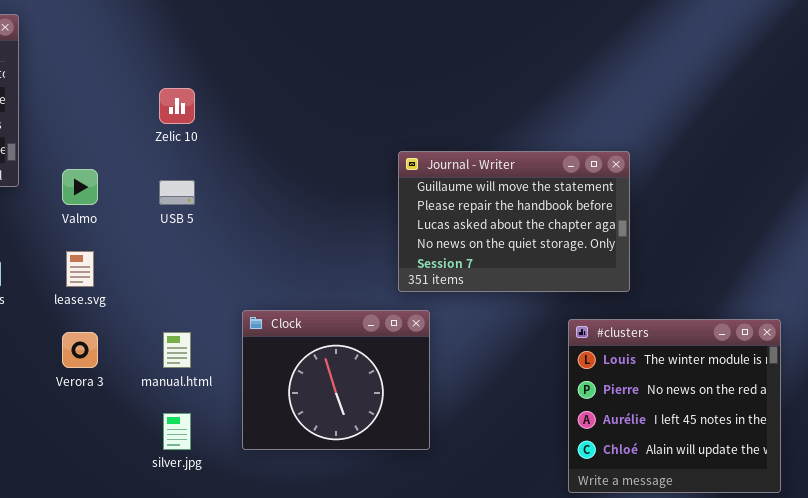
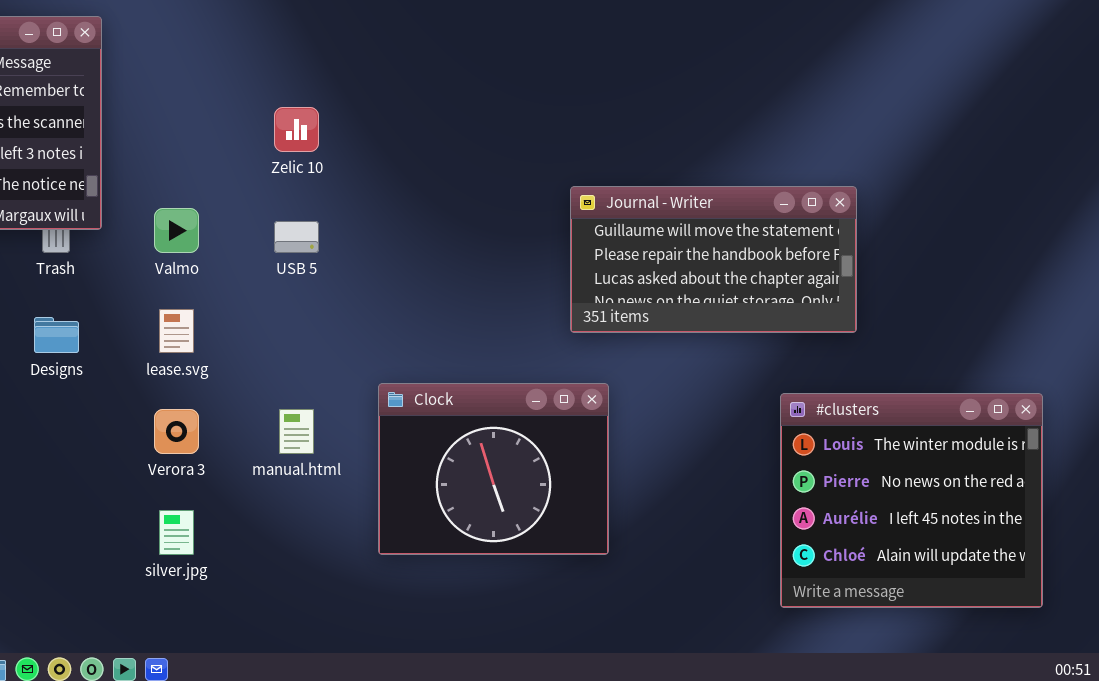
Journal - Writer: [398,151,630,292] -> [570,186,857,333], resized
silver.jpg: [163,413,191,450] -> [159,510,194,555], moved

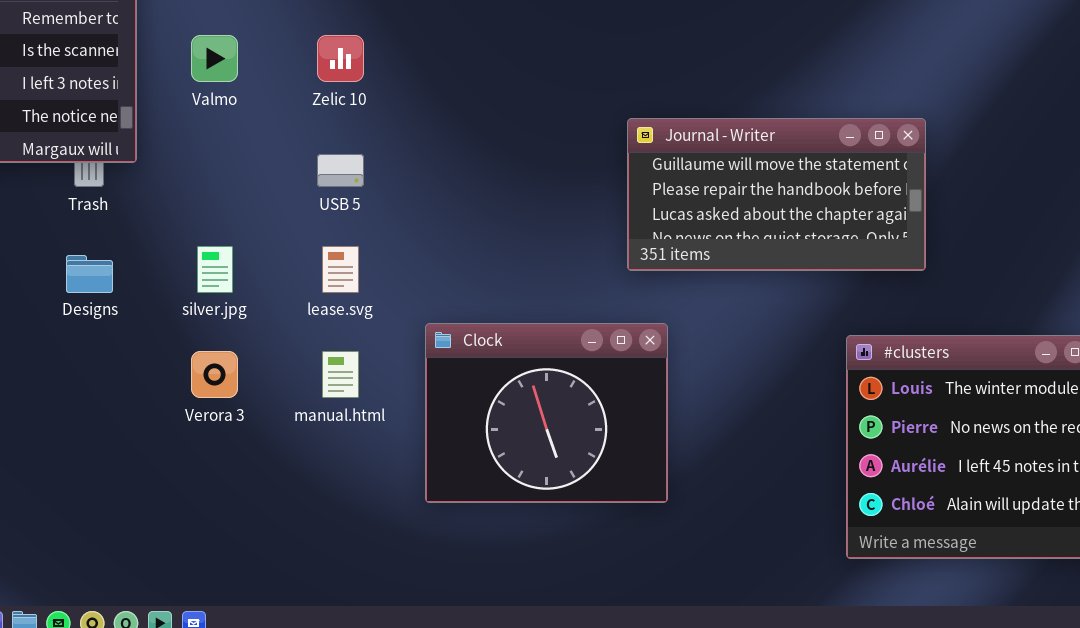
Valmo: [154,208,199,253] -> [191,35,238,82], moved
lease.svg: [159,309,194,353] -> [322,246,359,293], moved
silver.jpg: [159,510,194,555] -> [197,246,233,293], moved

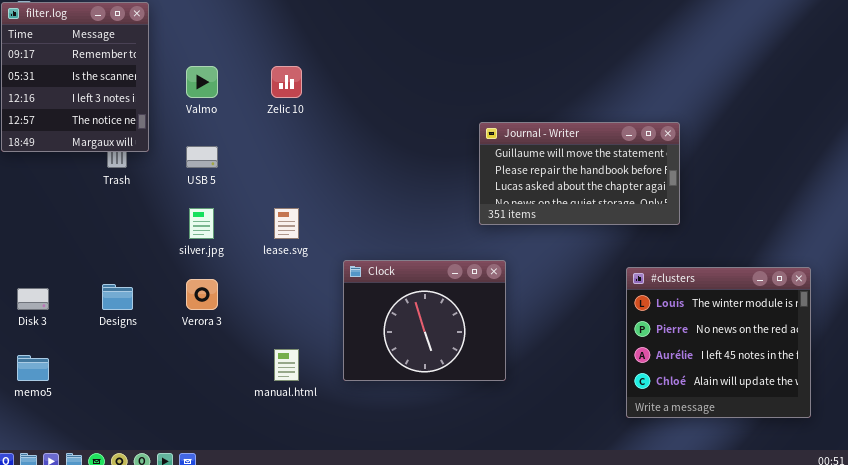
USB 5: [317,154,364,187] -> [186,146,218,168], moved
Designs: [66,255,113,293] -> [102,284,133,310], moved
manual.html: [322,351,359,398] -> [274,349,299,381], moved

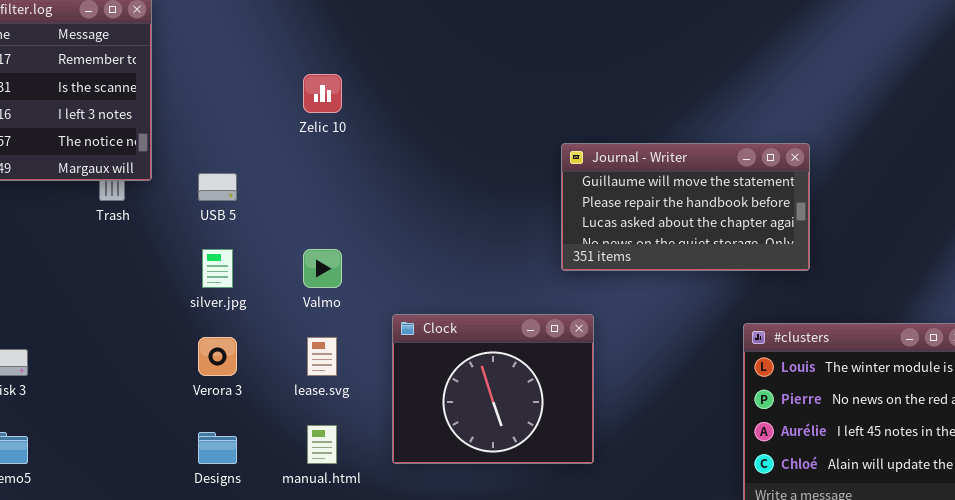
Valmo: [186,66,218,98] -> [303,249,342,288], moved
lease.svg: [274,208,299,239] -> [307,337,337,376], moved
Designs: [102,284,133,310] -> [198,432,237,464], moved

